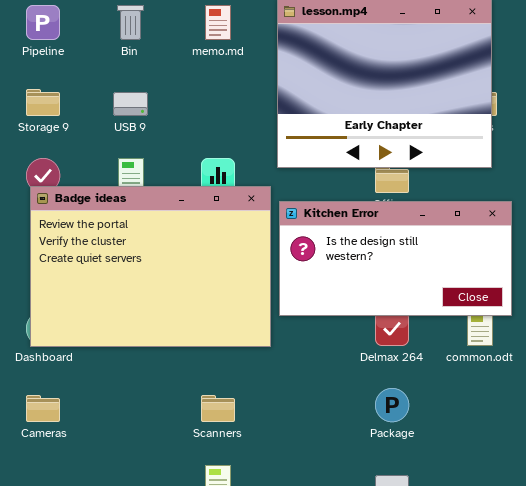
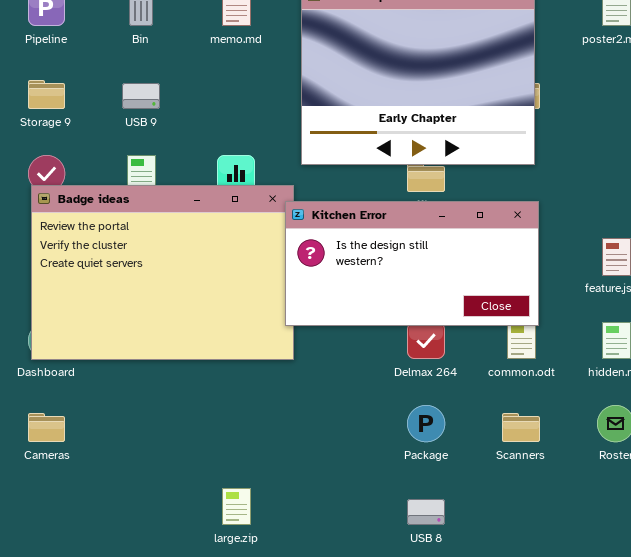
Kitchen Error: [279,201,512,316] -> [285,201,539,326], moved
Scanners: [201,395,235,422] -> [502,413,540,442], moved

